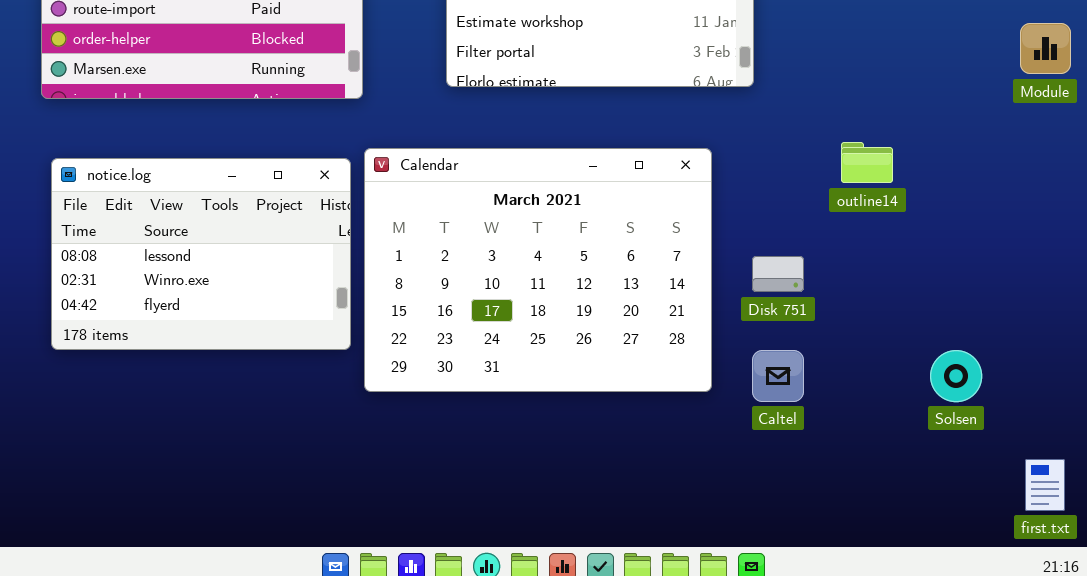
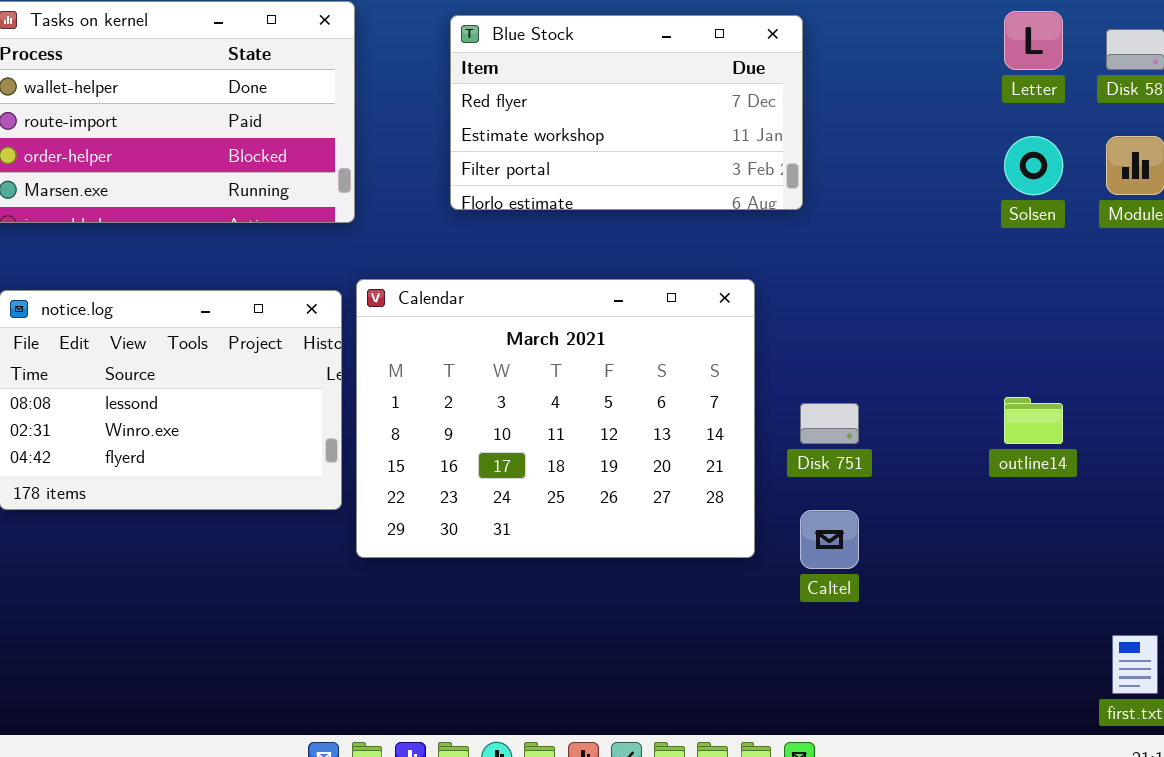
outline14: [841,142,893,183] -> [1004,397,1063,444], moved
Solsen: [930,350,982,402] -> [1004,136,1063,195], moved

